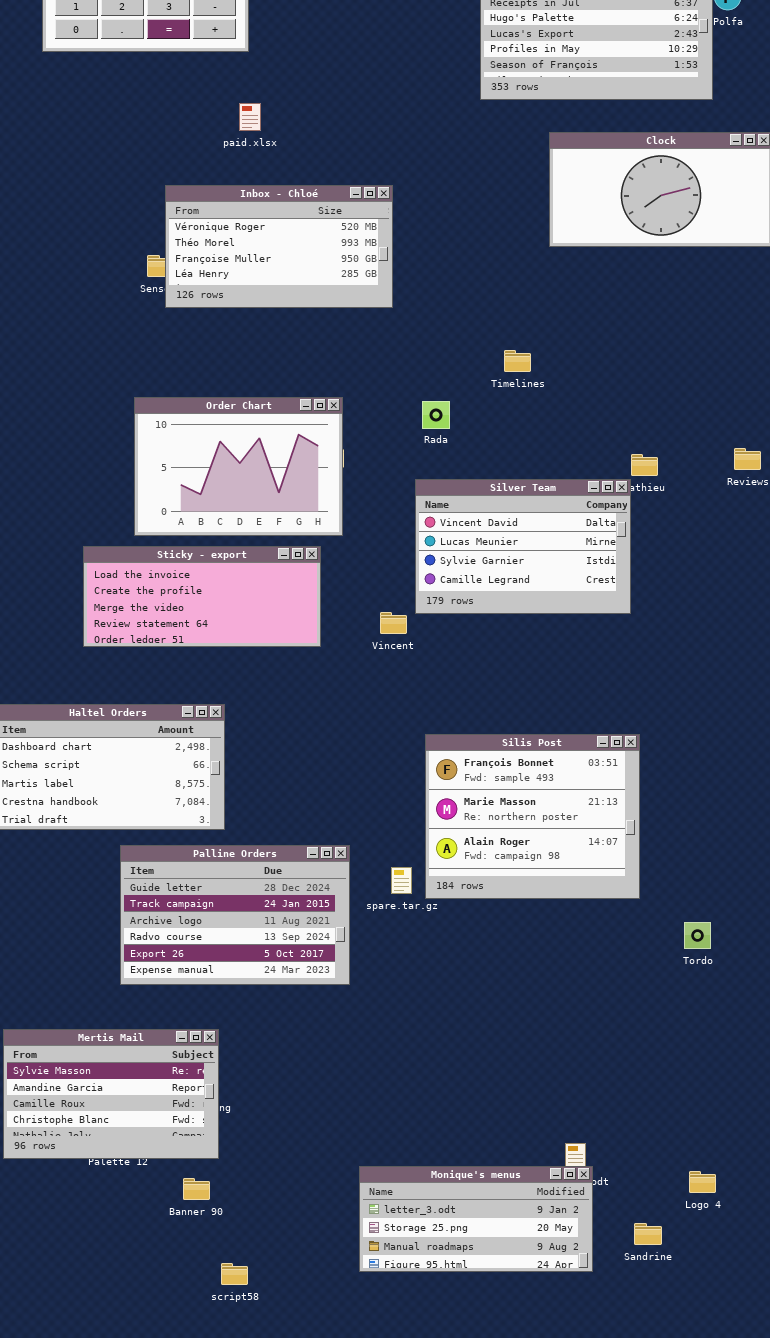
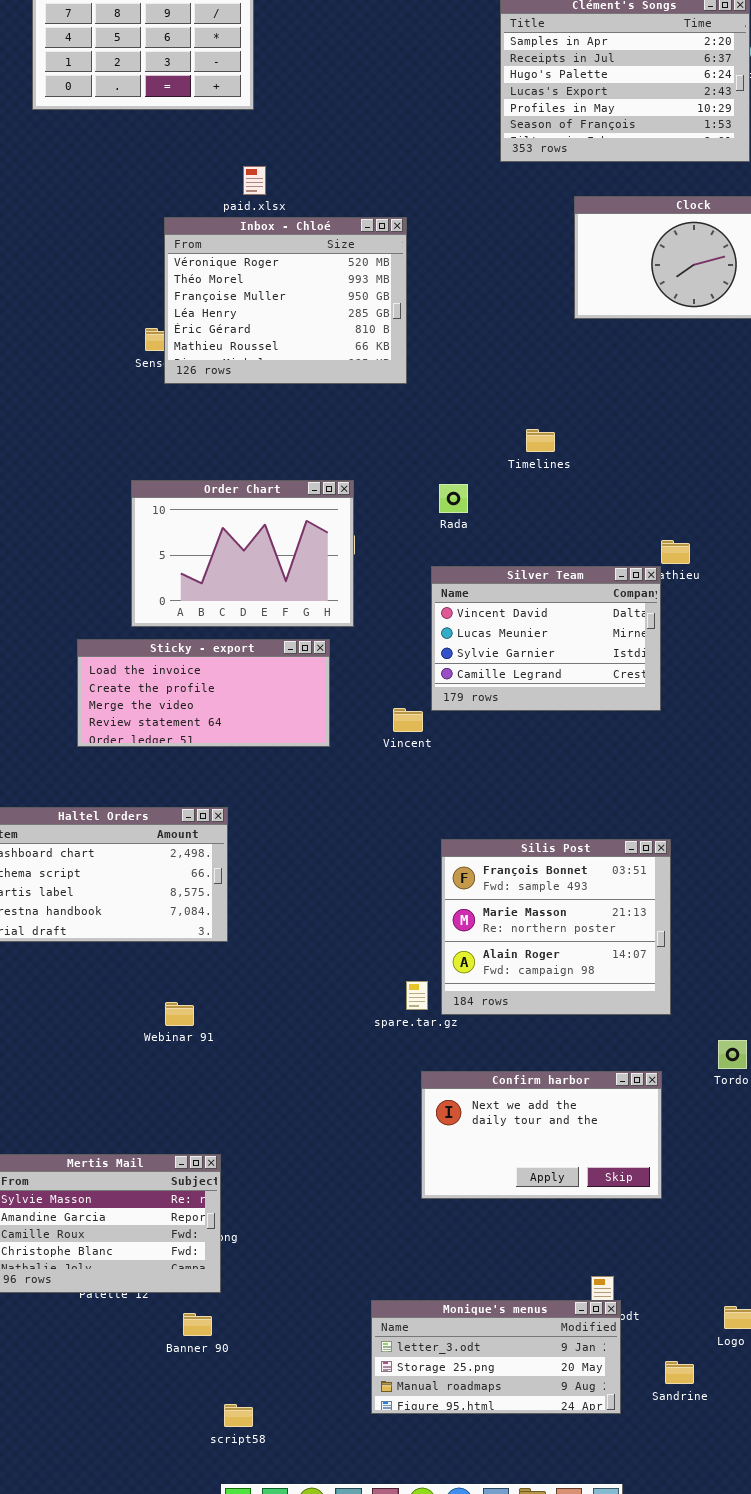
Inbox - Chloé: [165,185,393,308] -> [164,217,407,384], resized
Palline Orders: [120,845,350,985] -> none, closed
Confirm harbor: none -> [421,1071,662,1199], opened

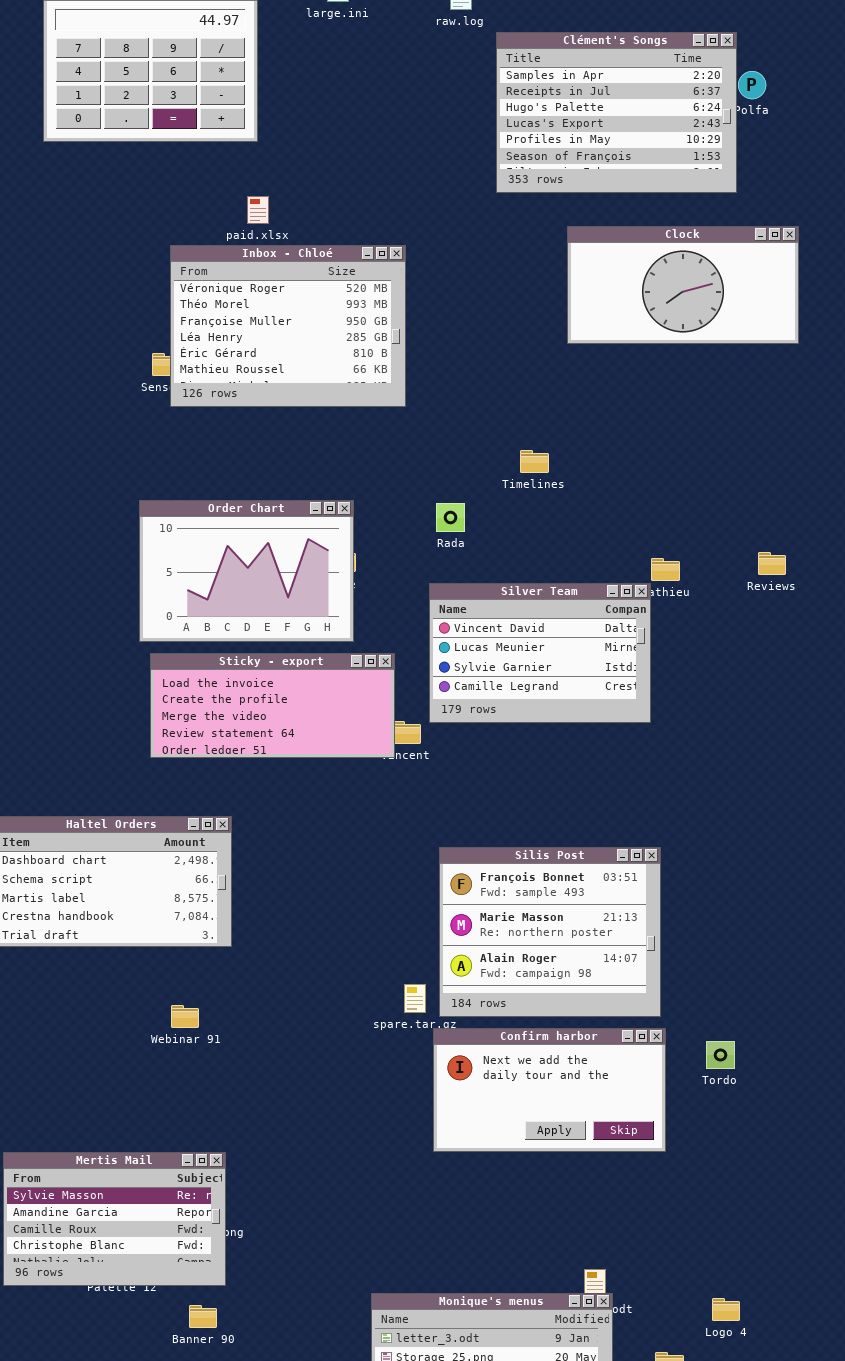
Sticky - export: [77,639,330,747] -> [150,653,395,758], moved
Confirm harbor: [421,1071,662,1199] -> [433,1028,666,1152], moved

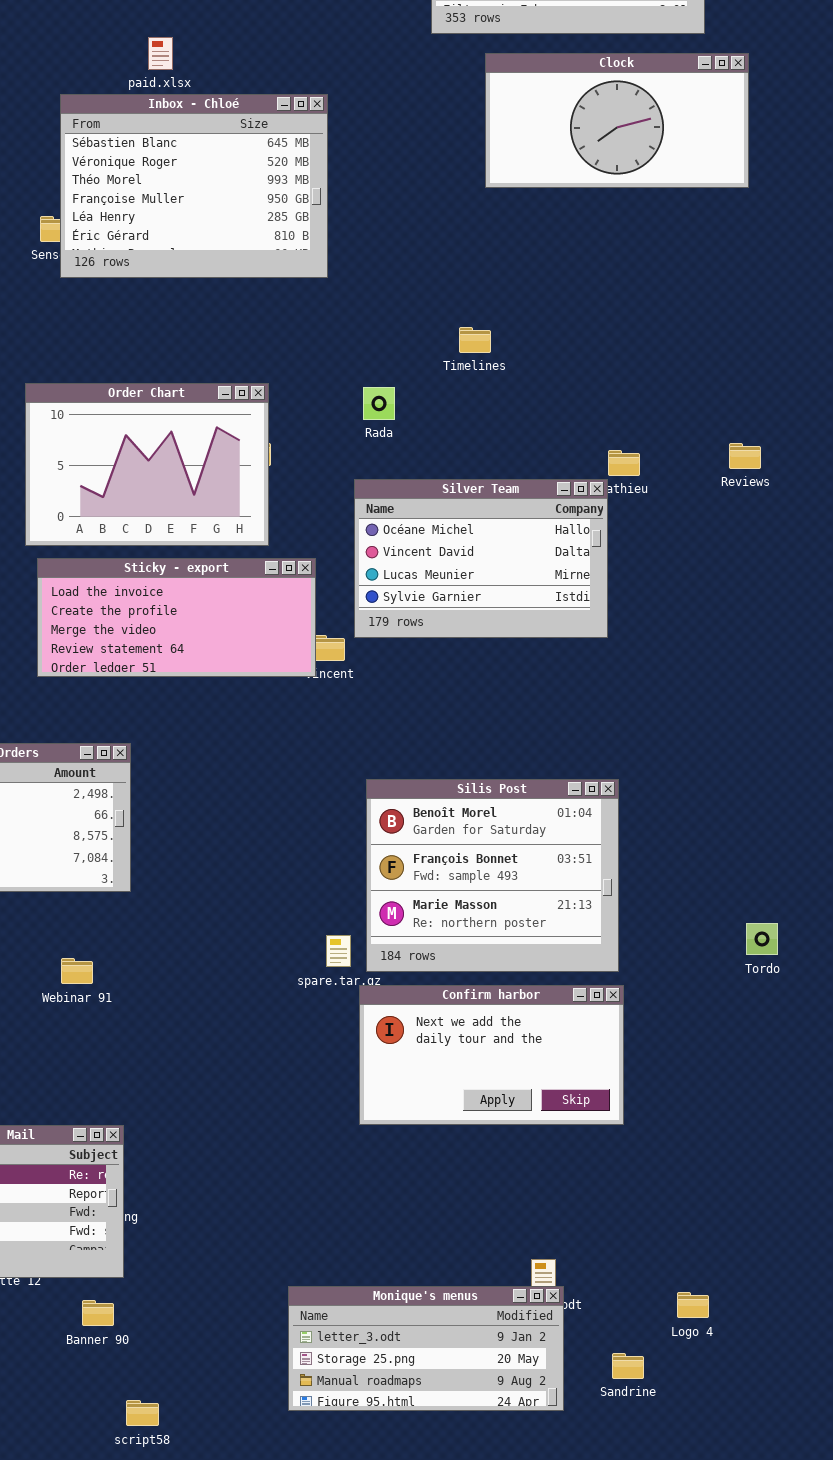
Clock: [567,226,799,344] -> [485,53,749,188], moved
Inbox - Chloé: [170,245,406,407] -> [60,94,328,278], scrolled up 1 row
Silver Team: [429,583,651,723] -> [354,479,608,638], scrolled up 1 row
Silis Post: [439,847,661,1017] -> [366,779,619,972], scrolled up 1 row
Tordo: [706,1041,735,1069] -> [746,923,778,955], moved

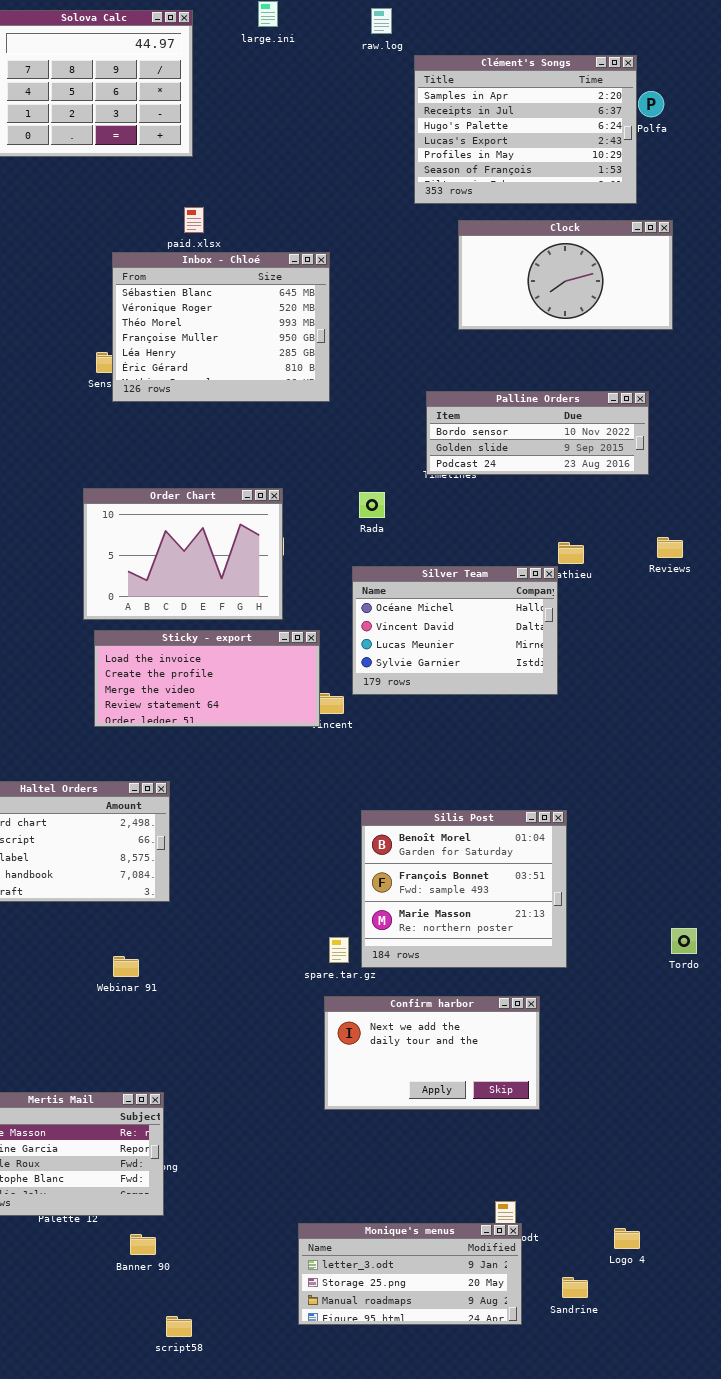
Palline Orders: none -> [426,391,649,475], opened
Confirm harbor: [359,985,624,1125] -> [324,996,540,1110], moved

